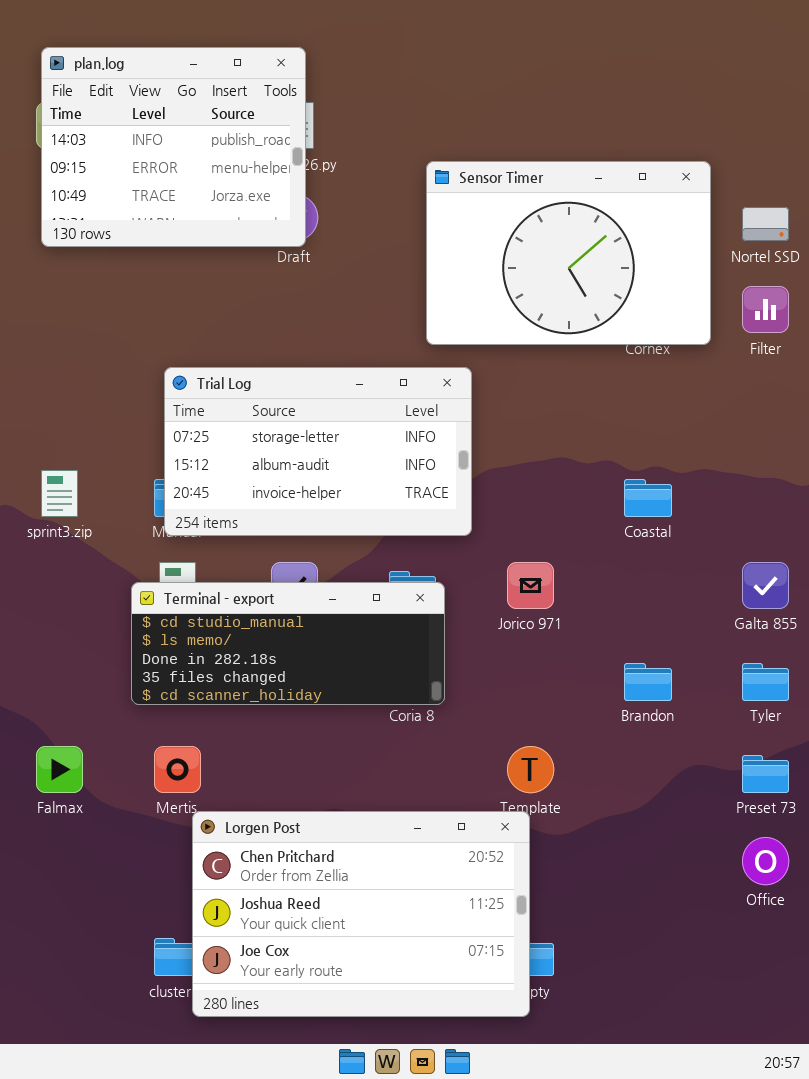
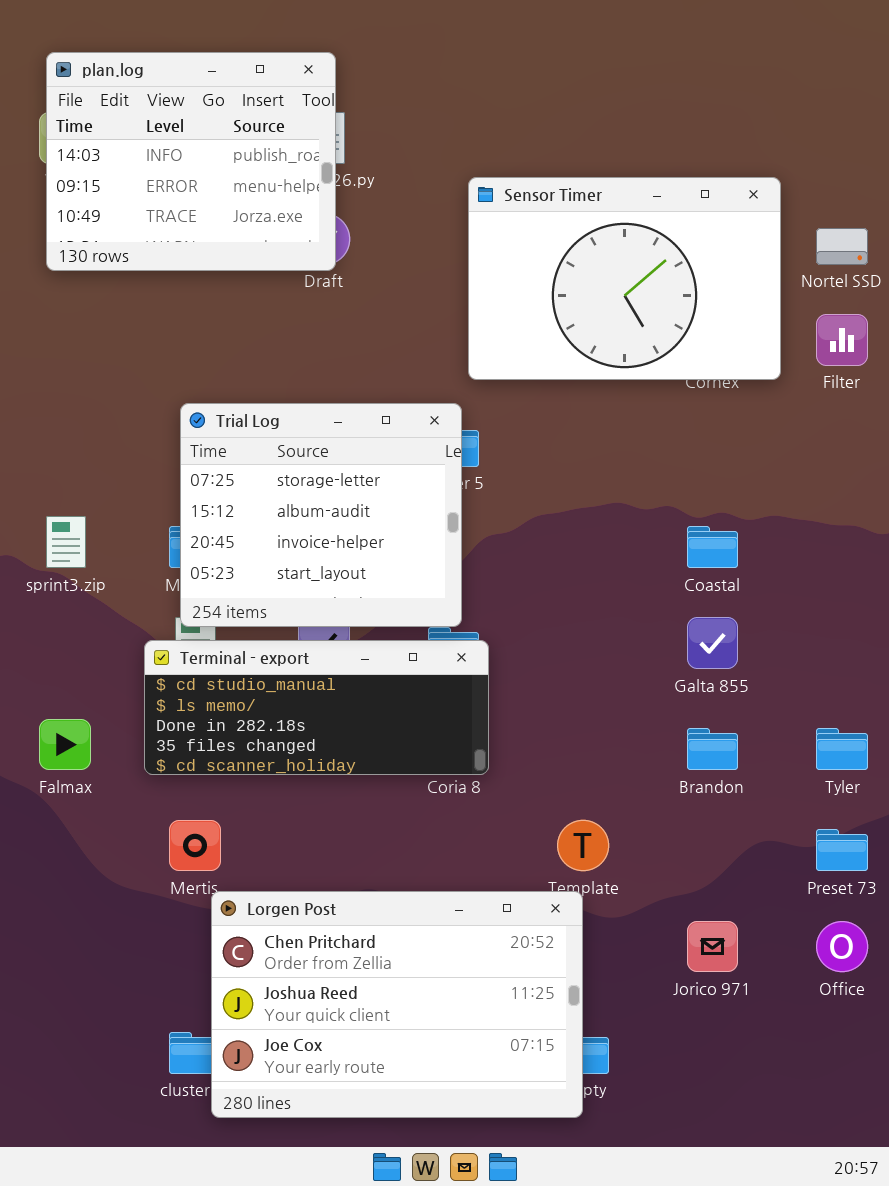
Trial Log: [164,367,472,536] -> [180,403,462,627], resized
Jorico 971: [507,562,554,609] -> [687,921,738,972], moved
Galta 855: [742,562,789,609] -> [687,617,738,669], moved
Falmax: [36,746,83,793] -> [39,719,91,770], moved

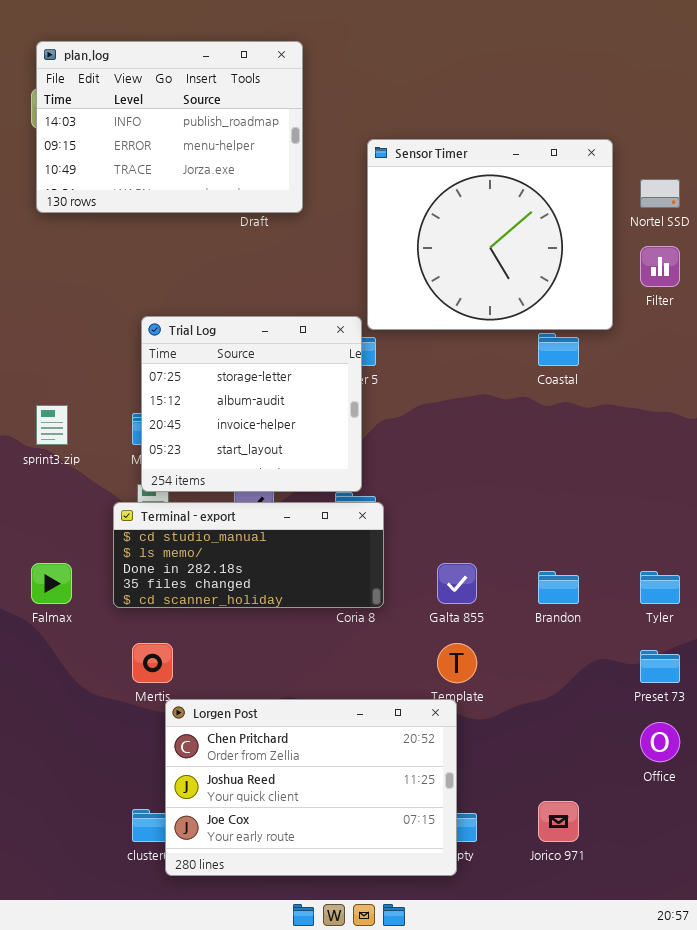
plan.log: [46,52,336,271] -> [36,41,303,213], resized
Sensor Timer: [468,177,781,380] -> [367,139,613,330], resized
Coastal: [687,526,738,568] -> [538,333,579,366], moved
Galta 855: [687,617,738,669] -> [437,563,477,604], moved
Jorico 971: [687,921,738,972] -> [538,801,579,842], moved

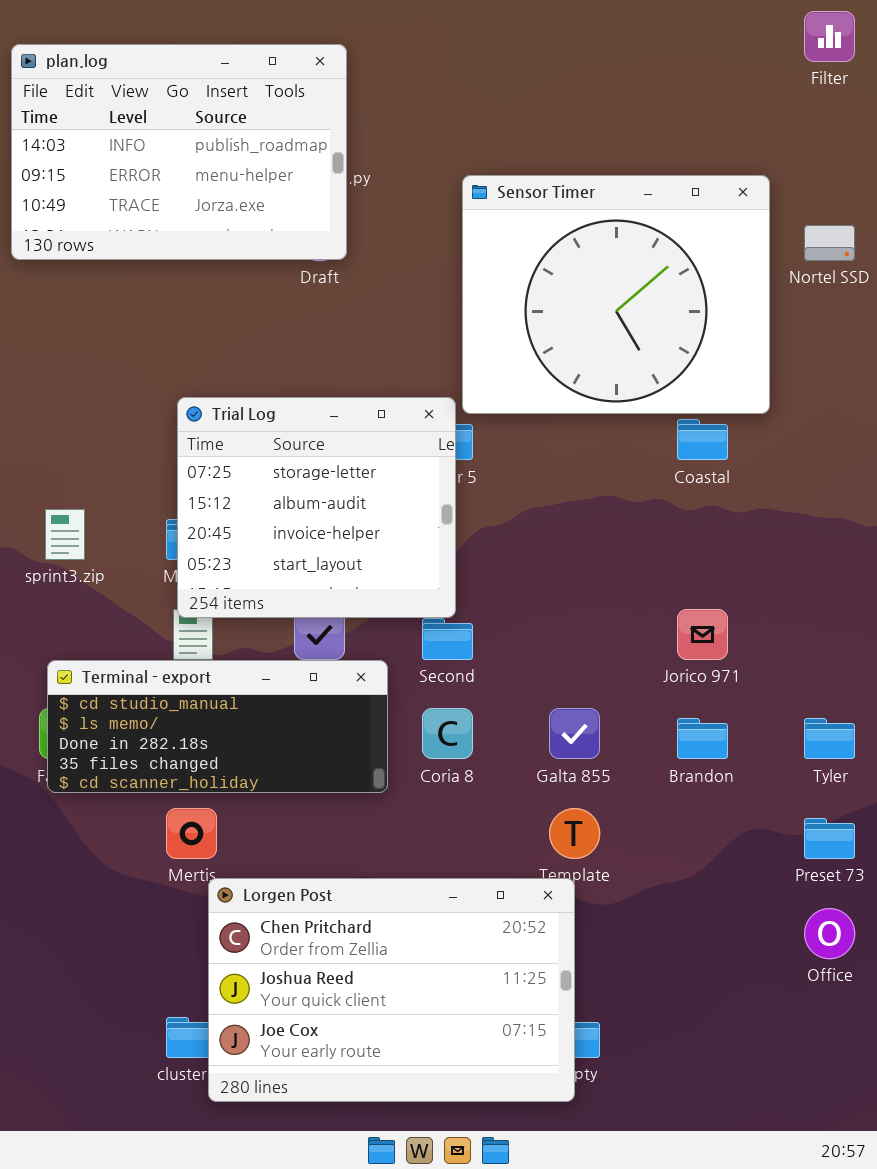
plan.log: [36,41,303,213] -> [11,44,347,260], moved
Filter: [640,246,680,287] -> [804,11,855,62], moved
Terminal - export: [113,502,384,608] -> [47,660,388,793], moved
Jorico 971: [538,801,579,842] -> [677,609,728,660], moved

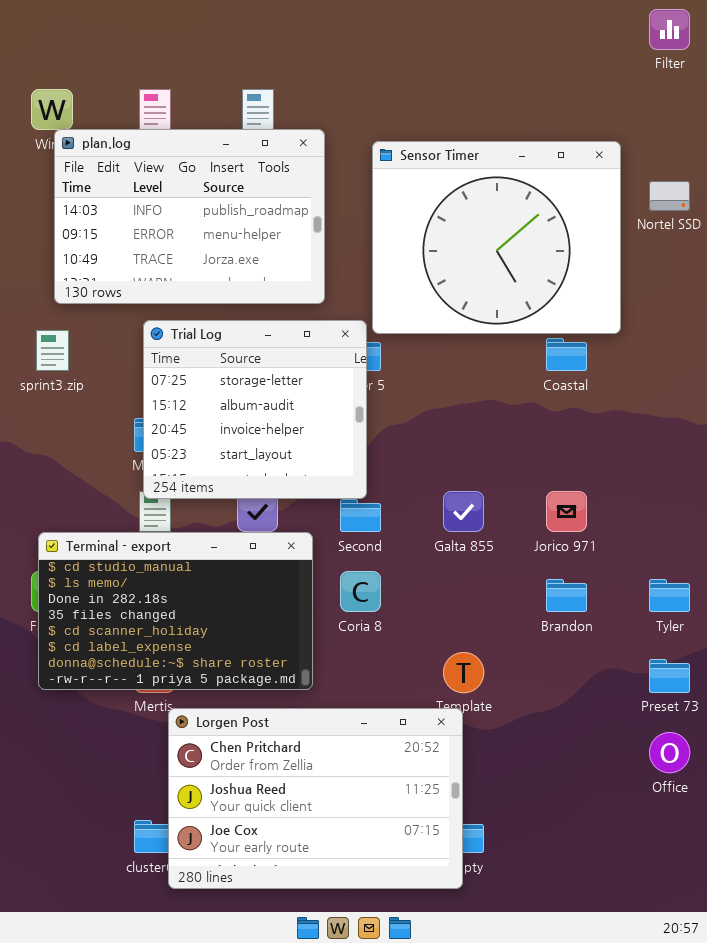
plan.log: [11,44,347,260] -> [54,129,325,304], moved
sprint3.zip: [45,509,85,560] -> [36,330,69,371], moved
Terminal - export: [47,660,388,793] -> [38,532,313,690], resized
Galta 855: [549,708,600,759] -> [443,491,484,532], moved

